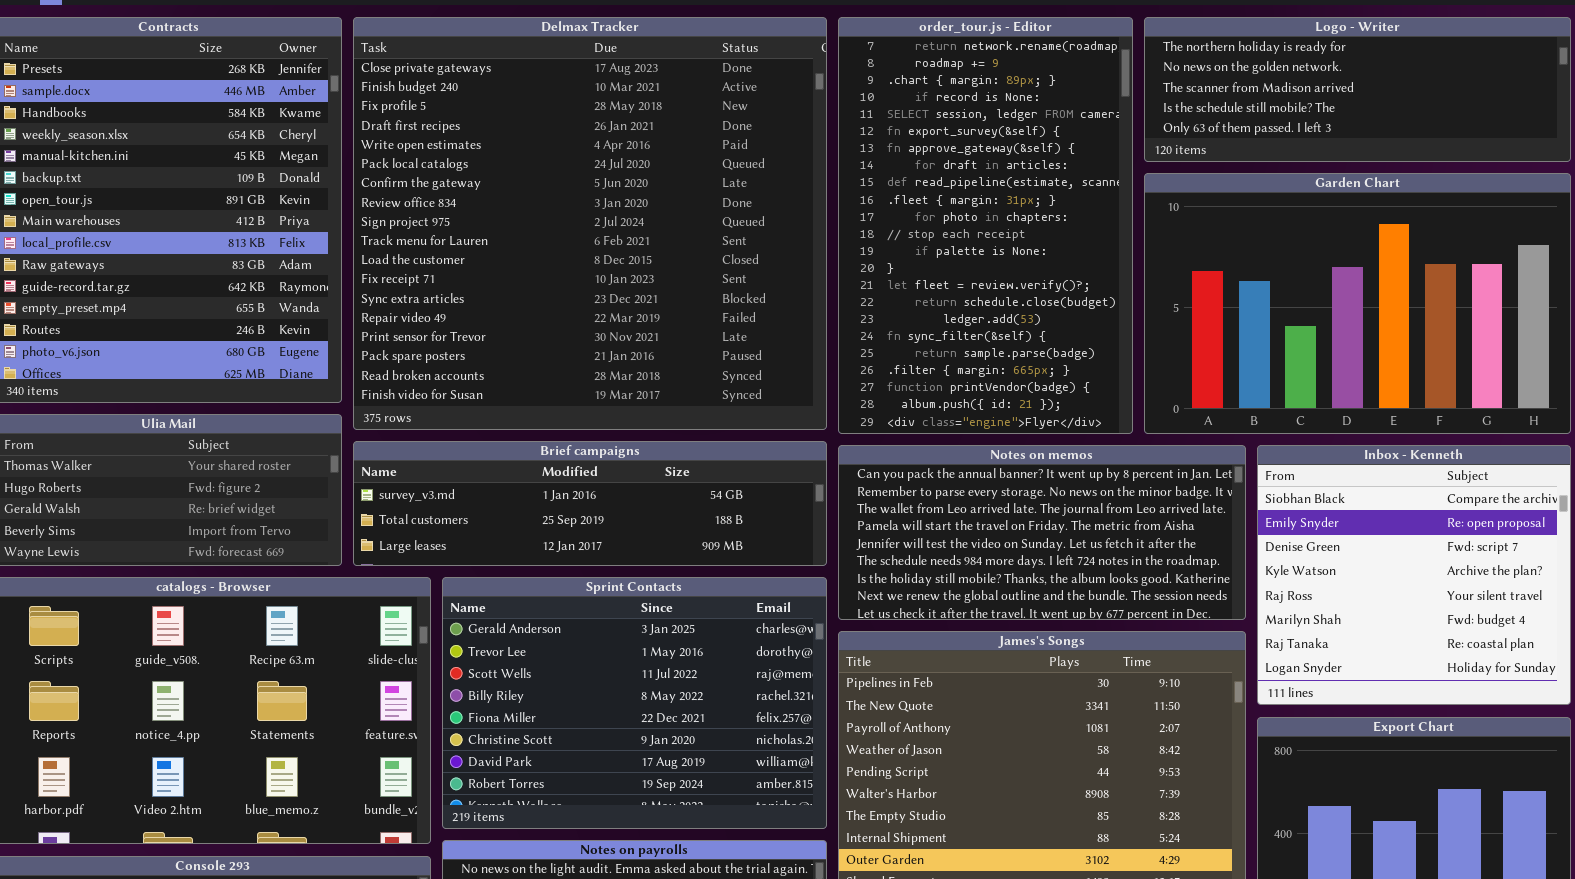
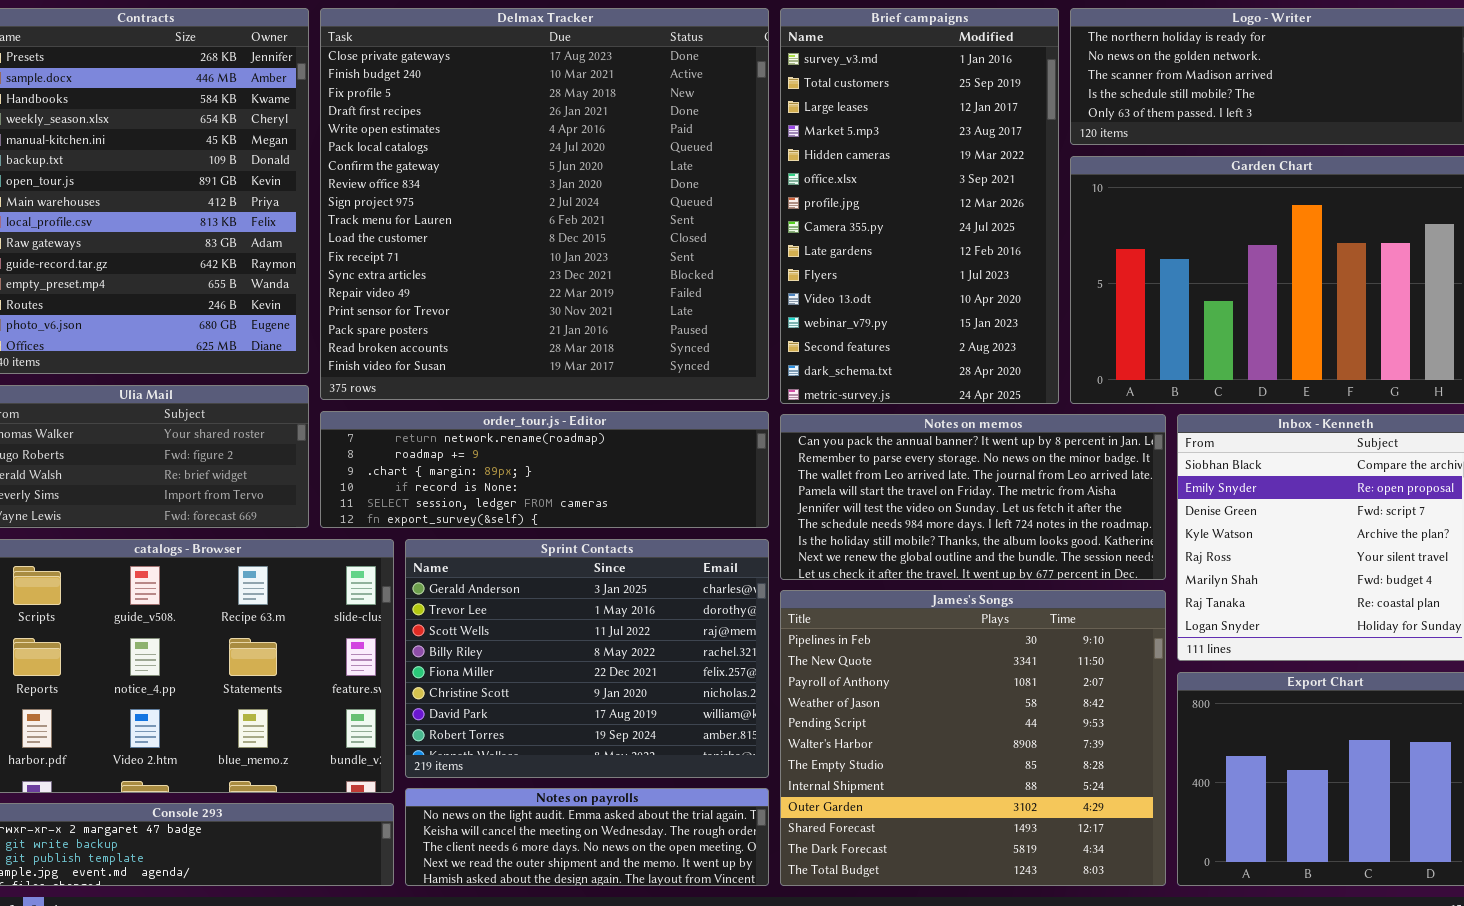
order_tour.js - Editor: [838,17,1133,434] -> [320,411,769,528], moved, resized
Brief campaigns: [353,441,827,566] -> [780,8,1059,404], moved, resized

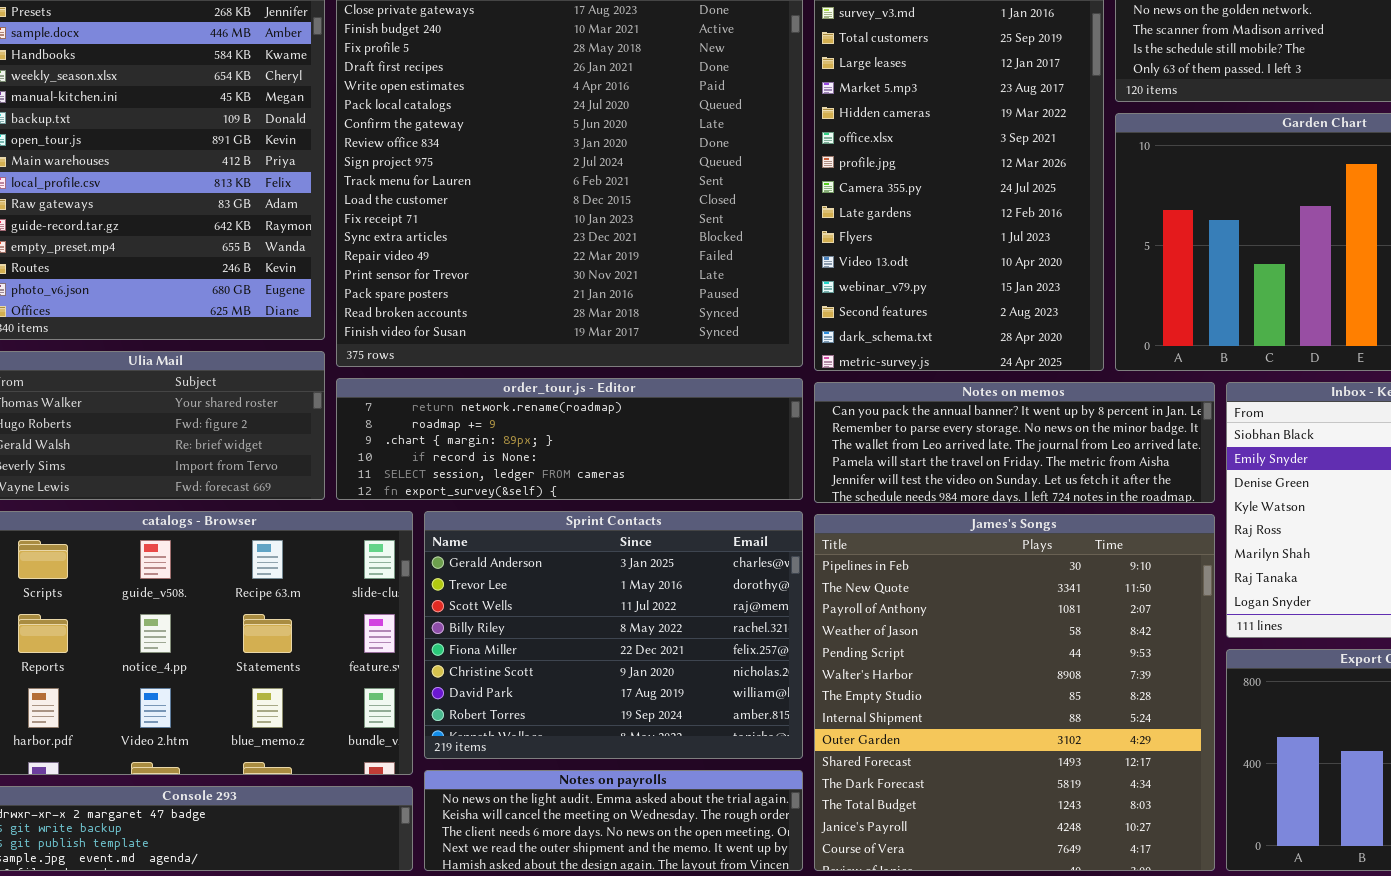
Notes on memos: [780,414,1166,580] -> [814,382,1215,503], resized
James's Songs: [780,590,1166,886] -> [814,514,1215,871], resized

